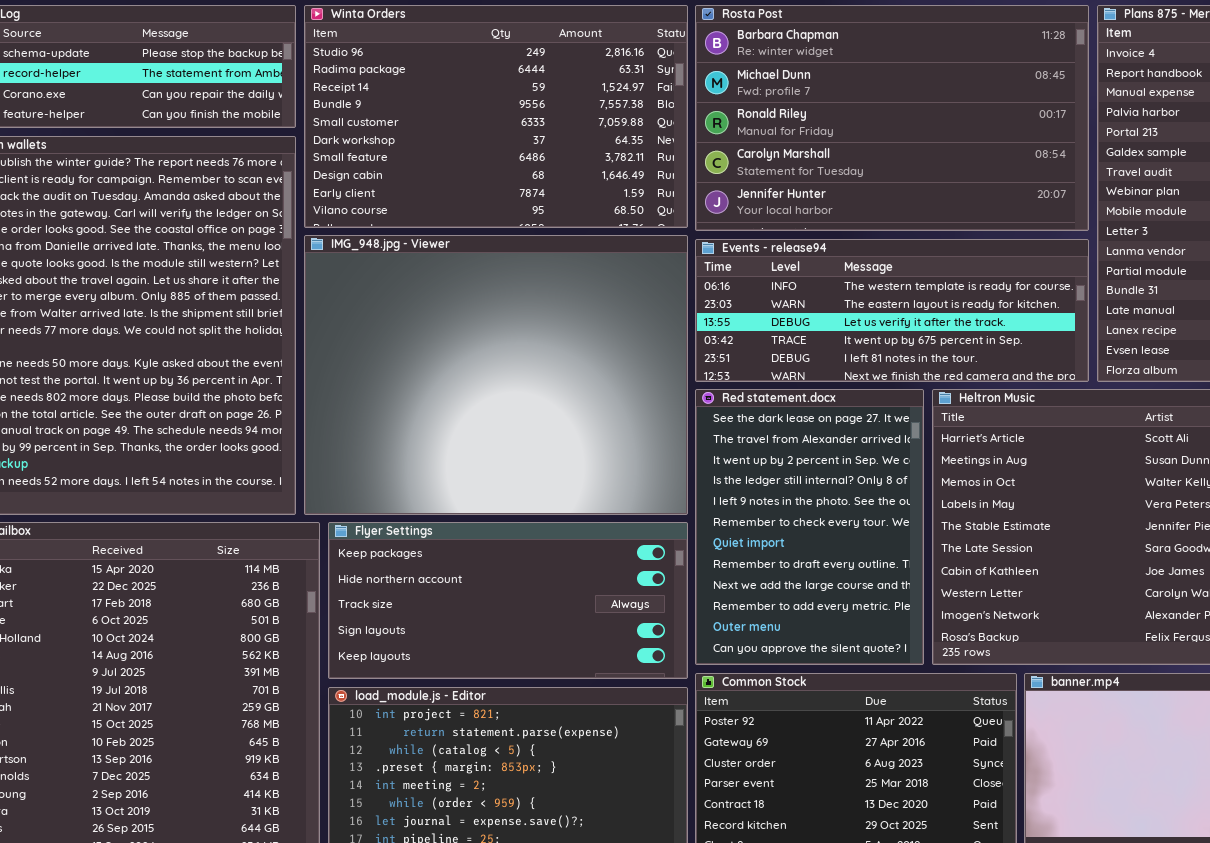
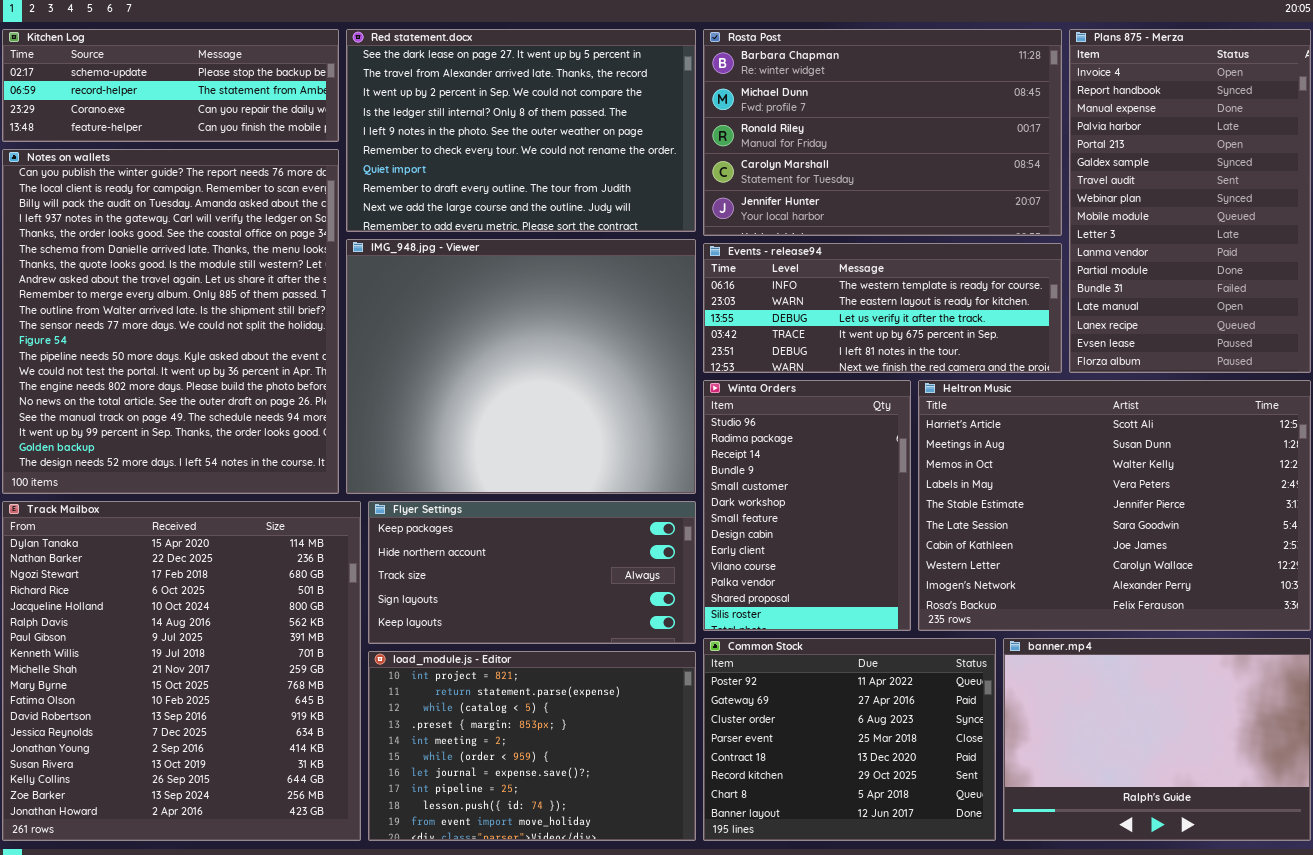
Winta Orders: [304,5,688,228] -> [703,380,911,631], moved, resized
Red statement.docx: [695,389,924,665] -> [346,29,696,232], moved, resized

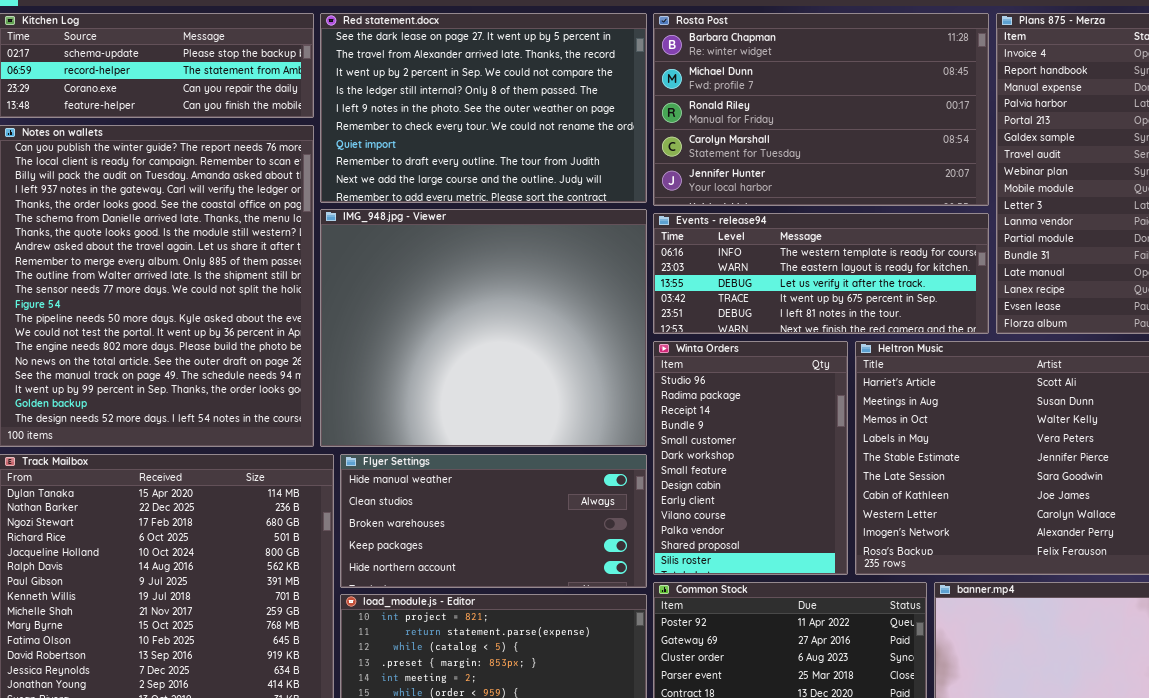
Flyer Settings: [368,501,696,644] -> [340,454,647,588], scrolled up 3 rows

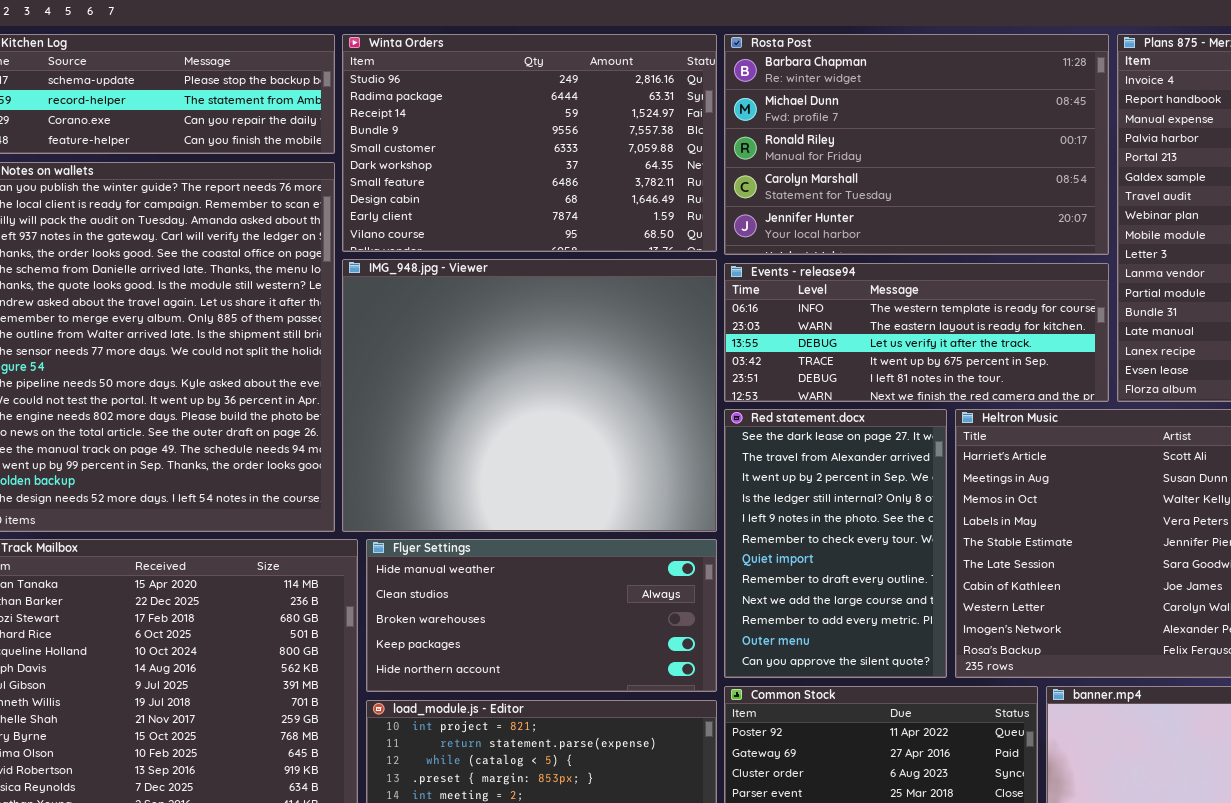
Red statement.docx: [320,13,647,203] -> [724,409,947,678], moved, resized
Winta Orders: [653,341,848,575] -> [342,34,717,252], moved, resized

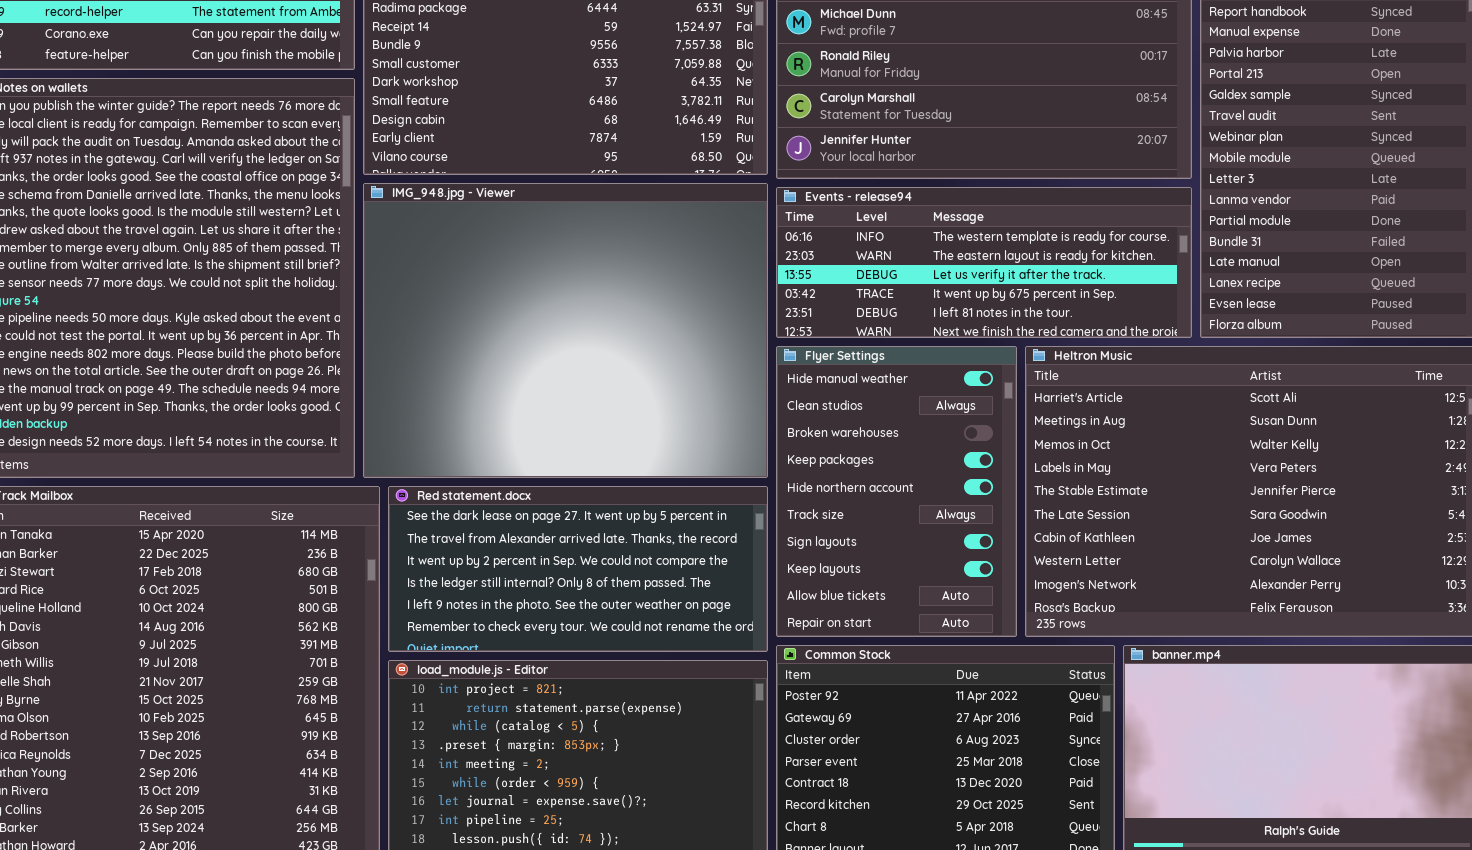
Red statement.docx: [724,409,947,678] -> [388,486,768,652], moved, resized
Flyer Settings: [366,539,717,692] -> [776,346,1017,637], moved, resized

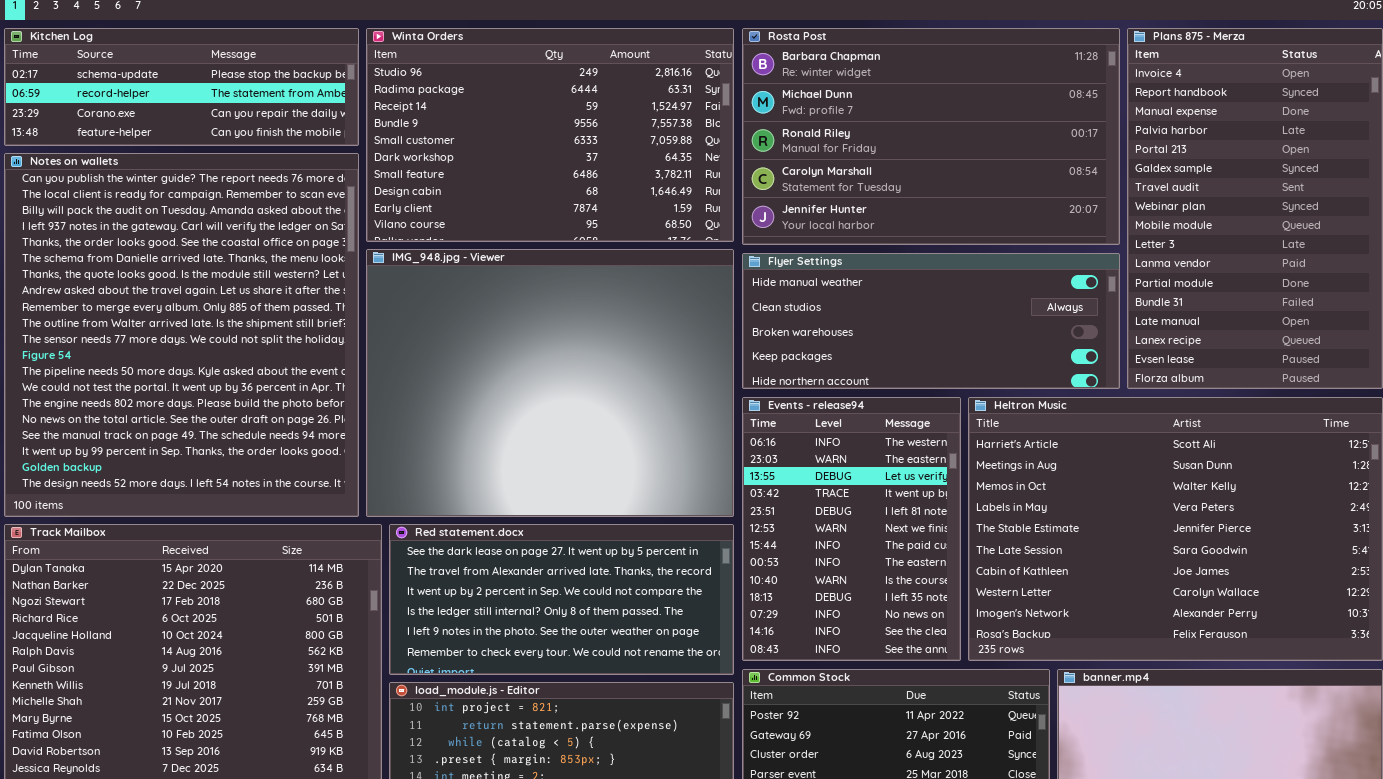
Events - release94: [776,187,1192,338] -> [742,397,961,661], moved, resized
Flyer Settings: [776,346,1017,637] -> [742,253,1120,389], moved, resized

